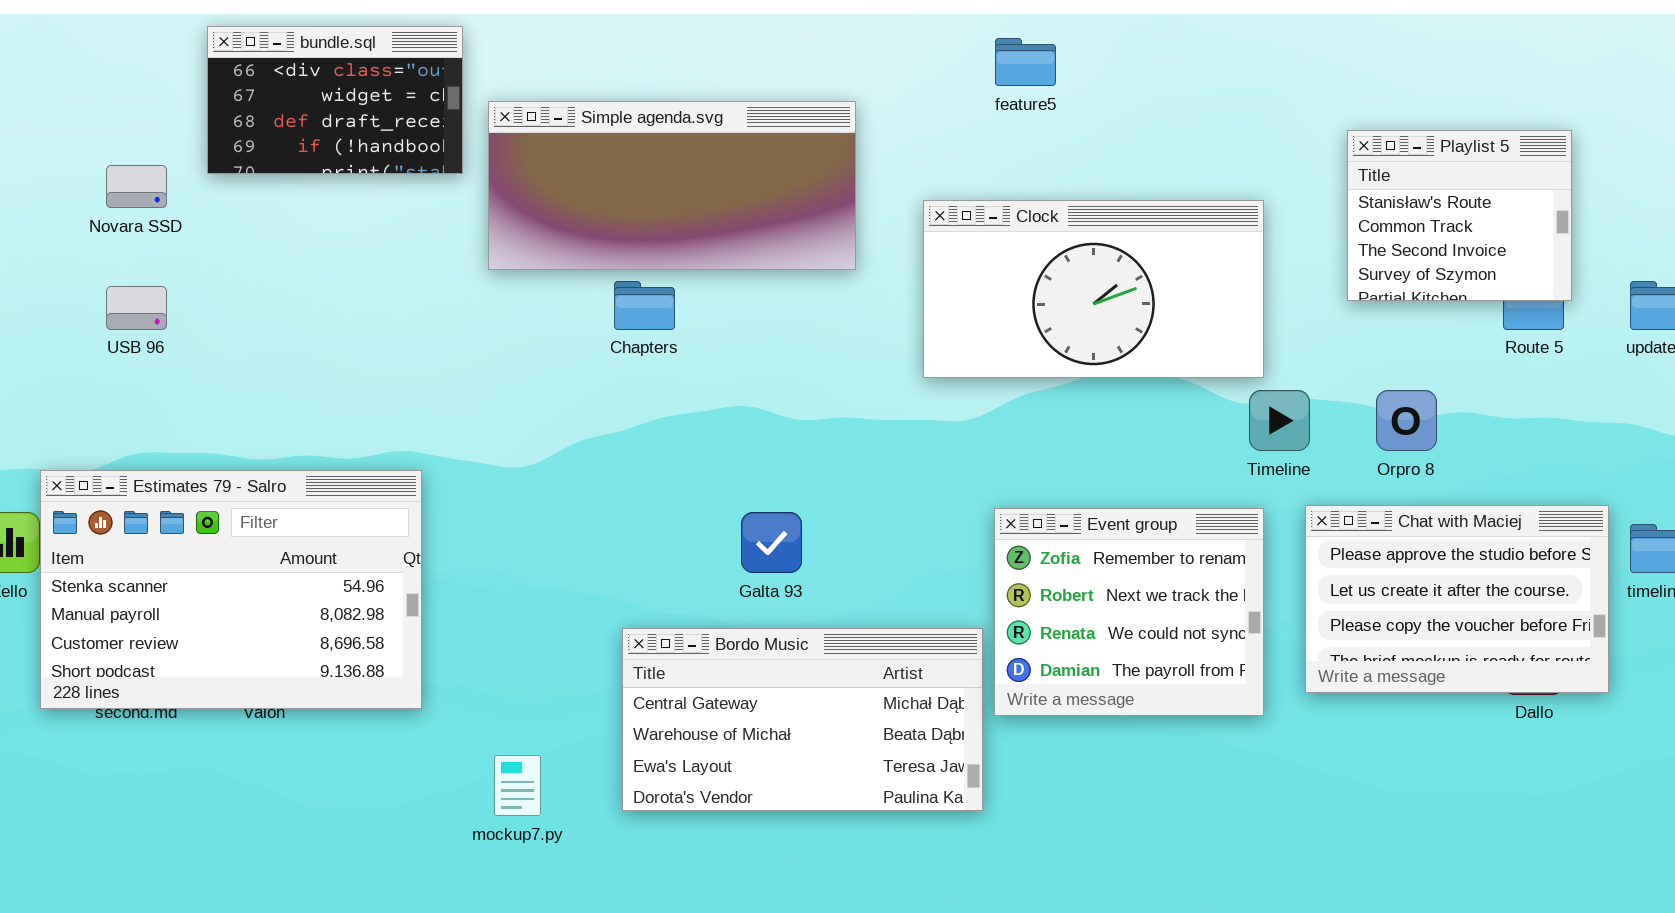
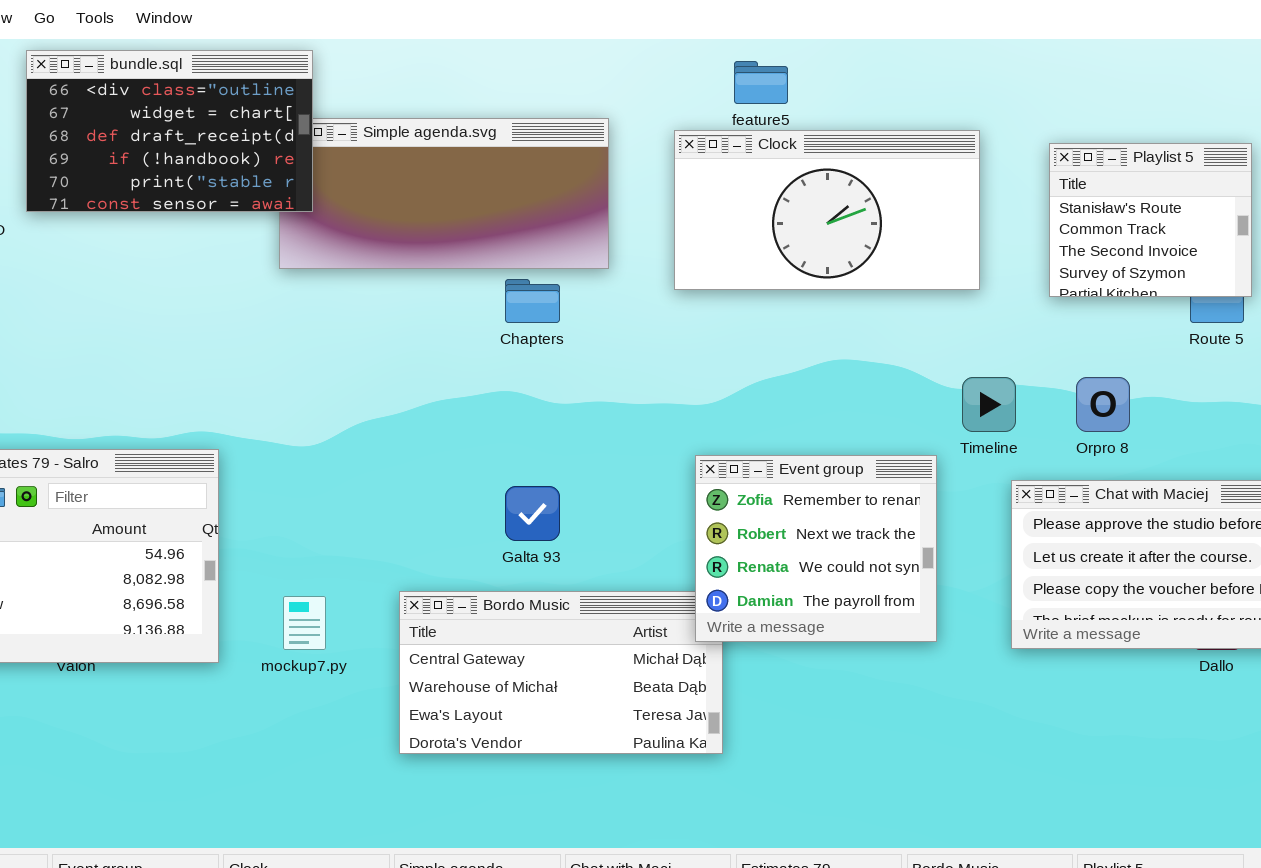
bundle.sql: [207,26,463,174] -> [26,50,313,212], resized
Clock: [923,200,1264,378] -> [674,130,980,290], moved
Chapters: [614,281,675,330] -> [505,279,560,323], moved
Event group: [994,508,1264,716] -> [695,455,937,642], moved
mockup7.py: [494,755,541,816] -> [283,596,326,650], moved

